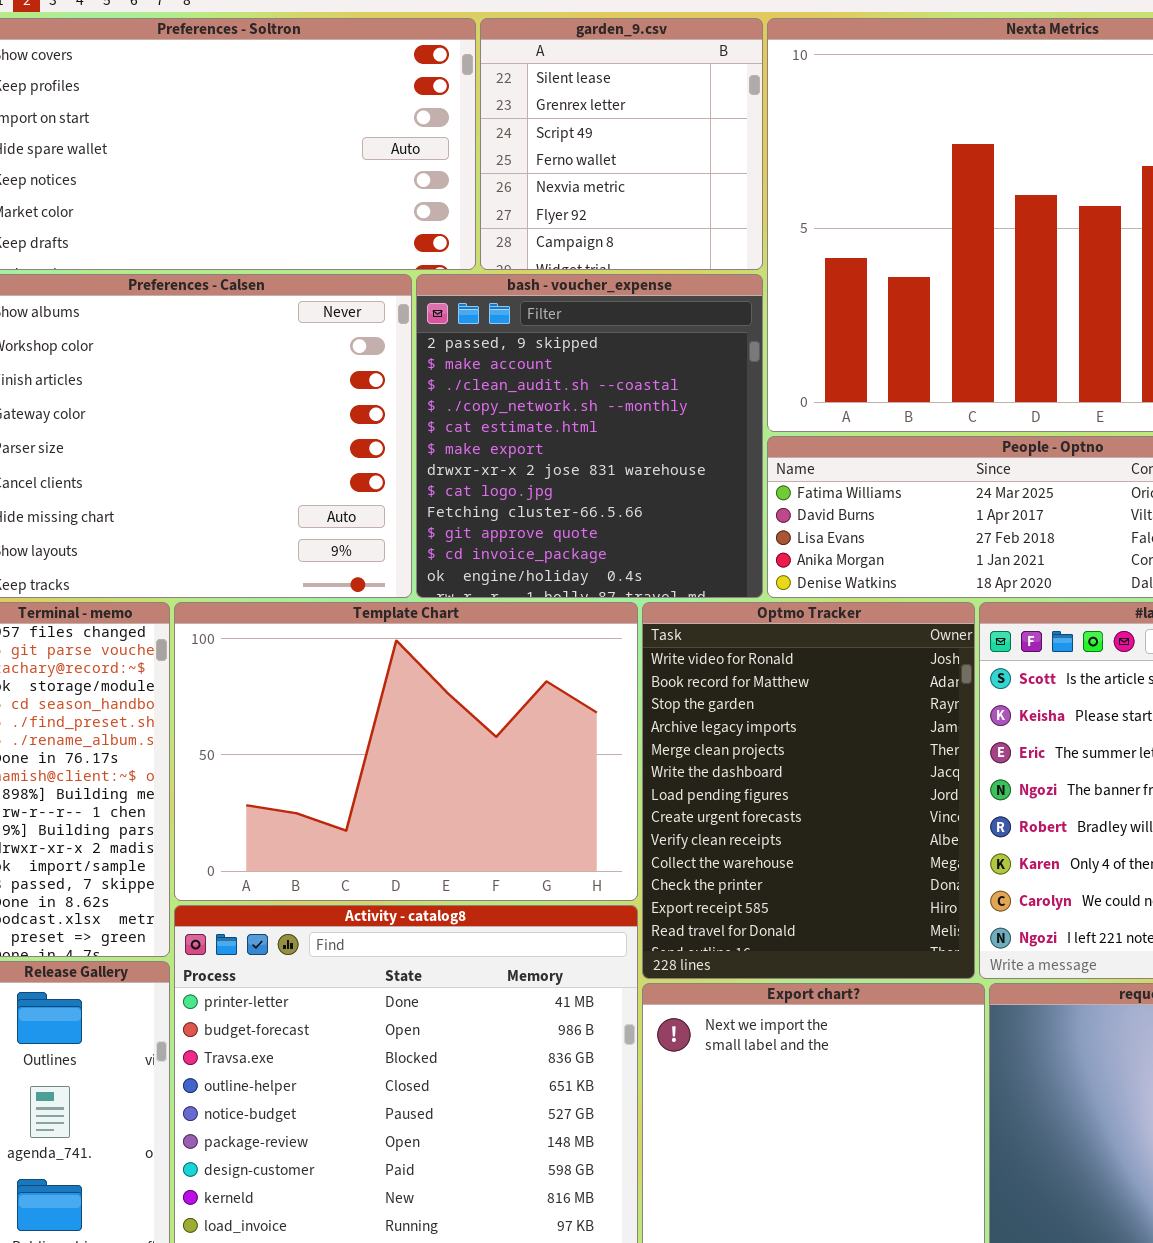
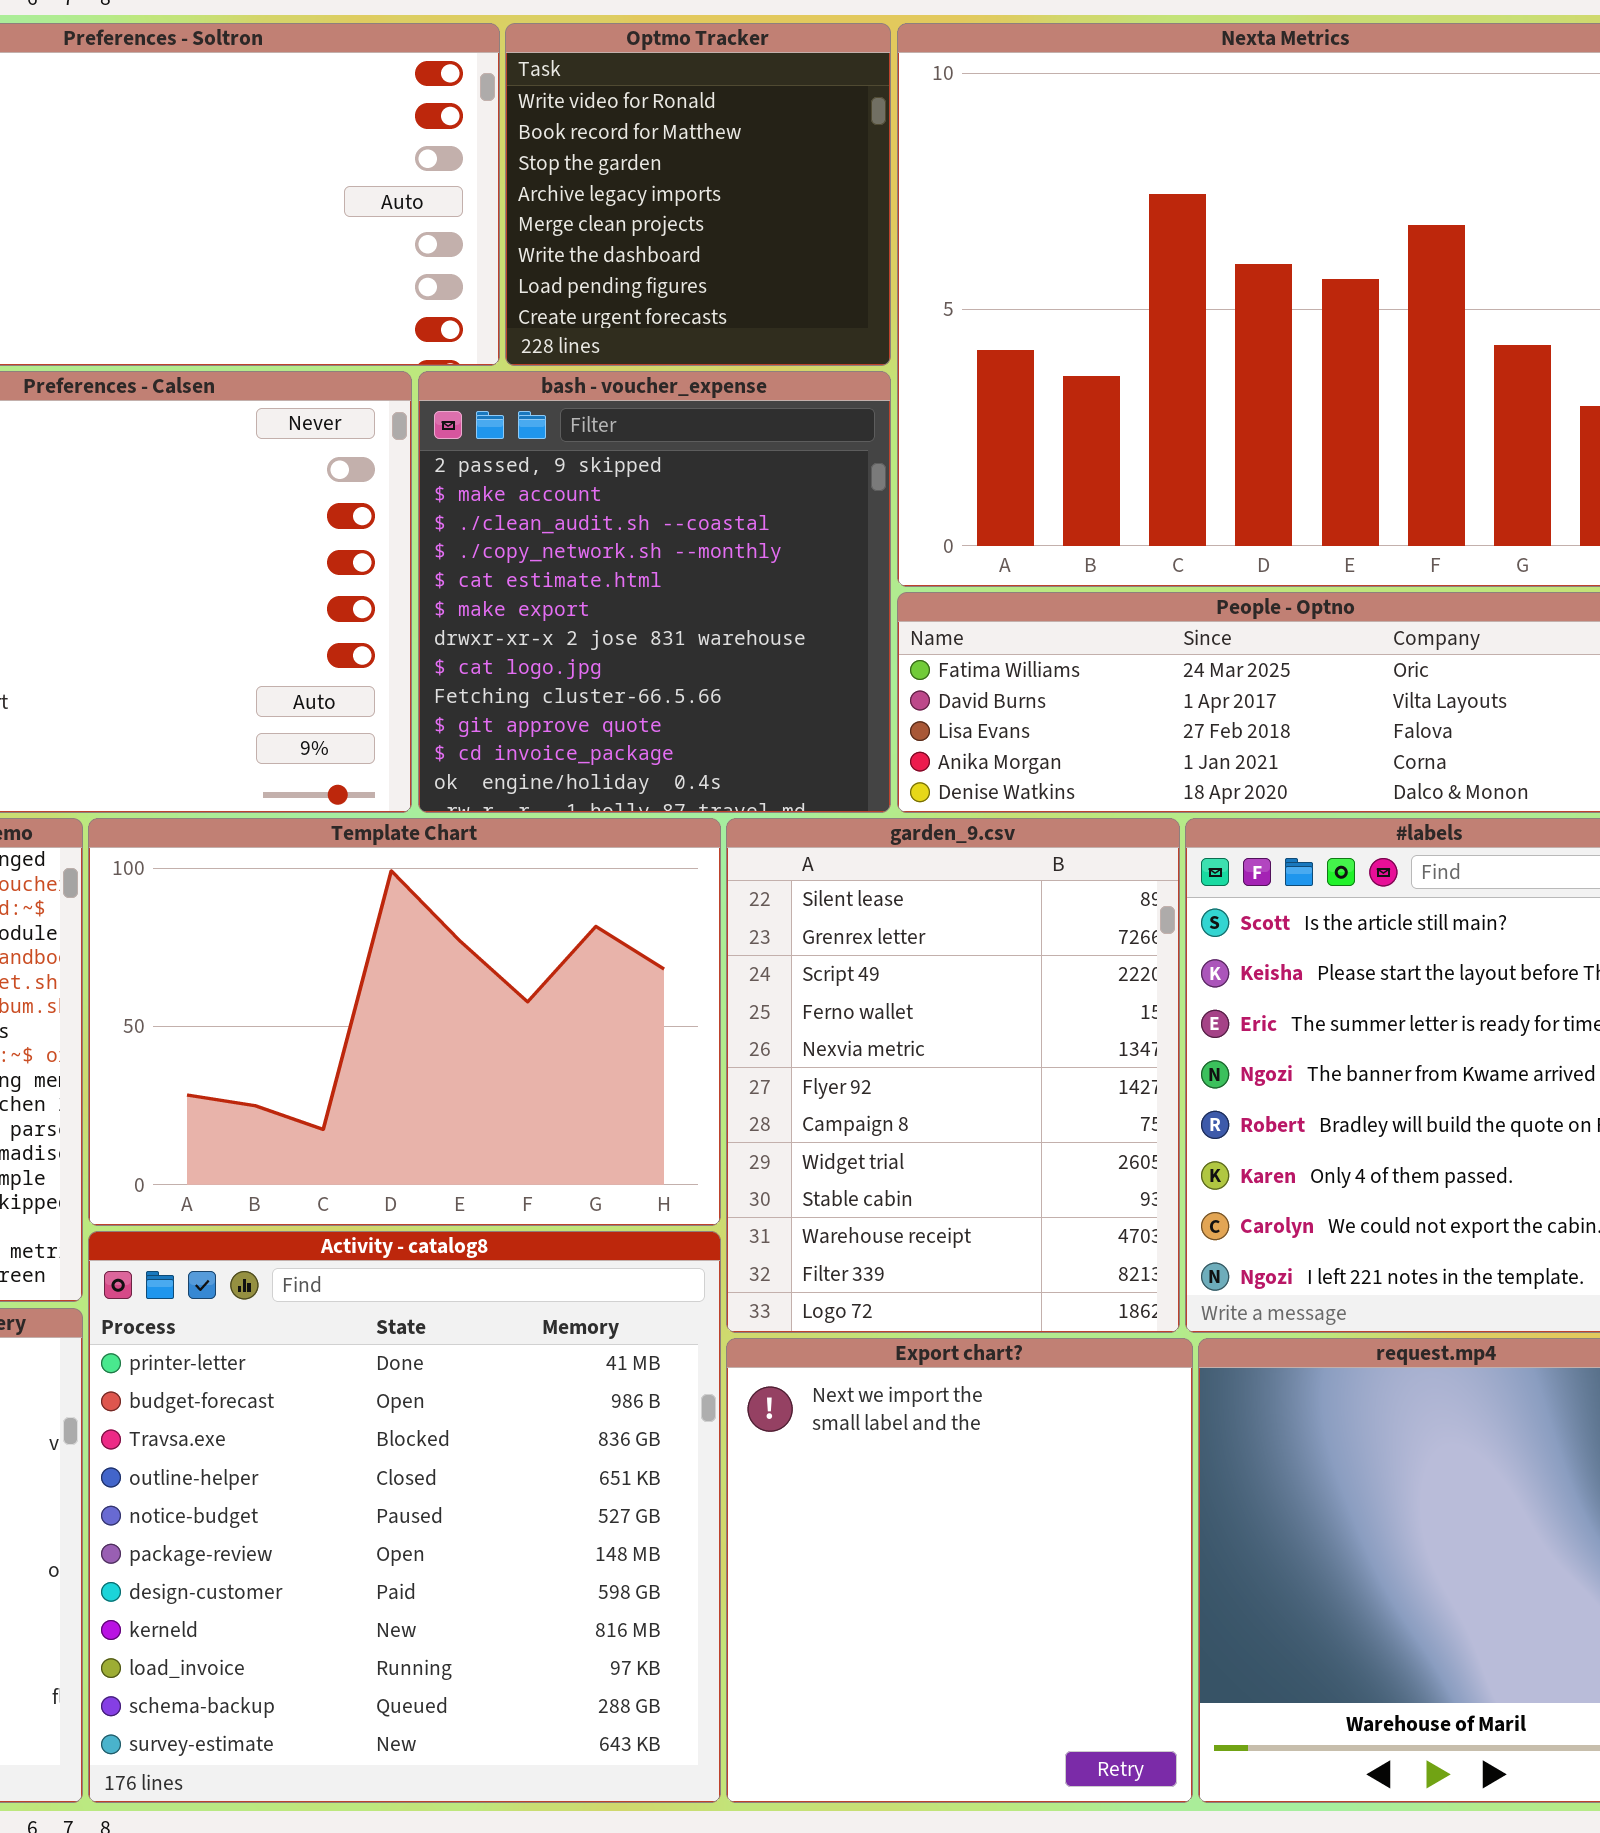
garden_9.csv: [480,18,763,270] -> [726,818,1180,1333], moved, resized
Optmo Tracker: [642,602,975,979] -> [505,23,891,366], moved, resized

